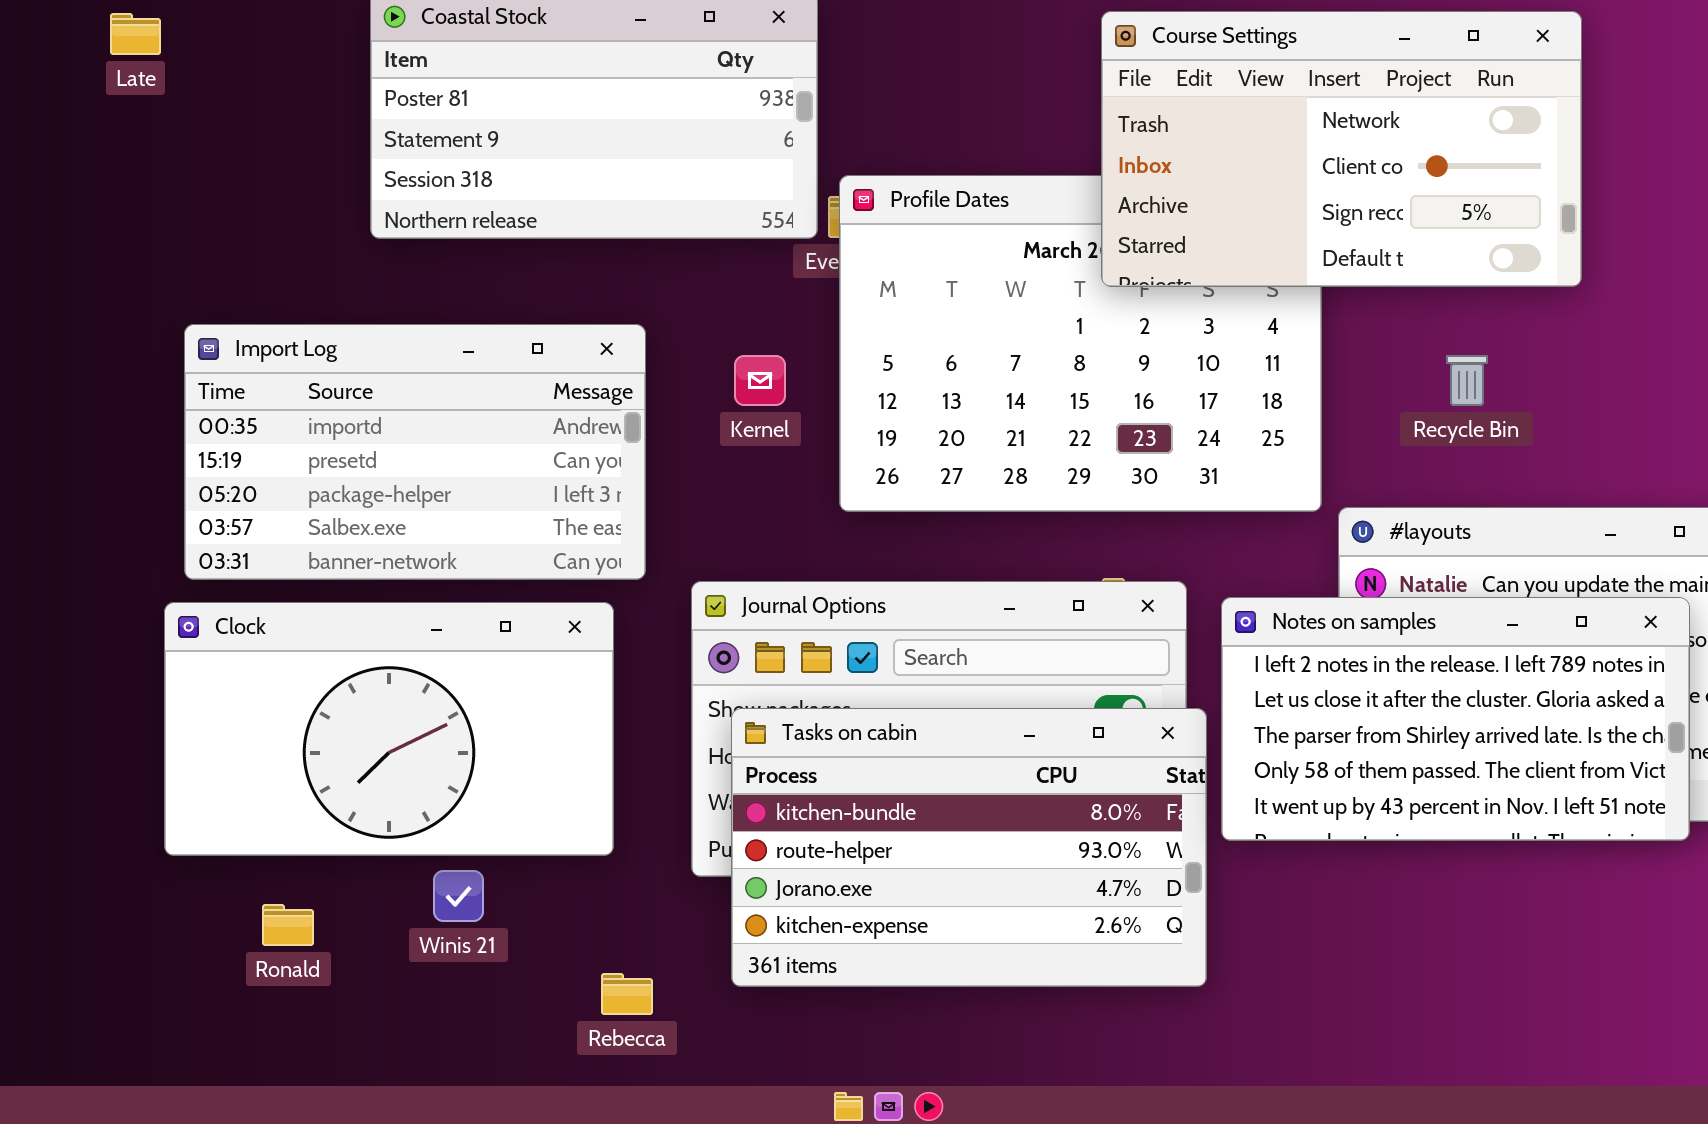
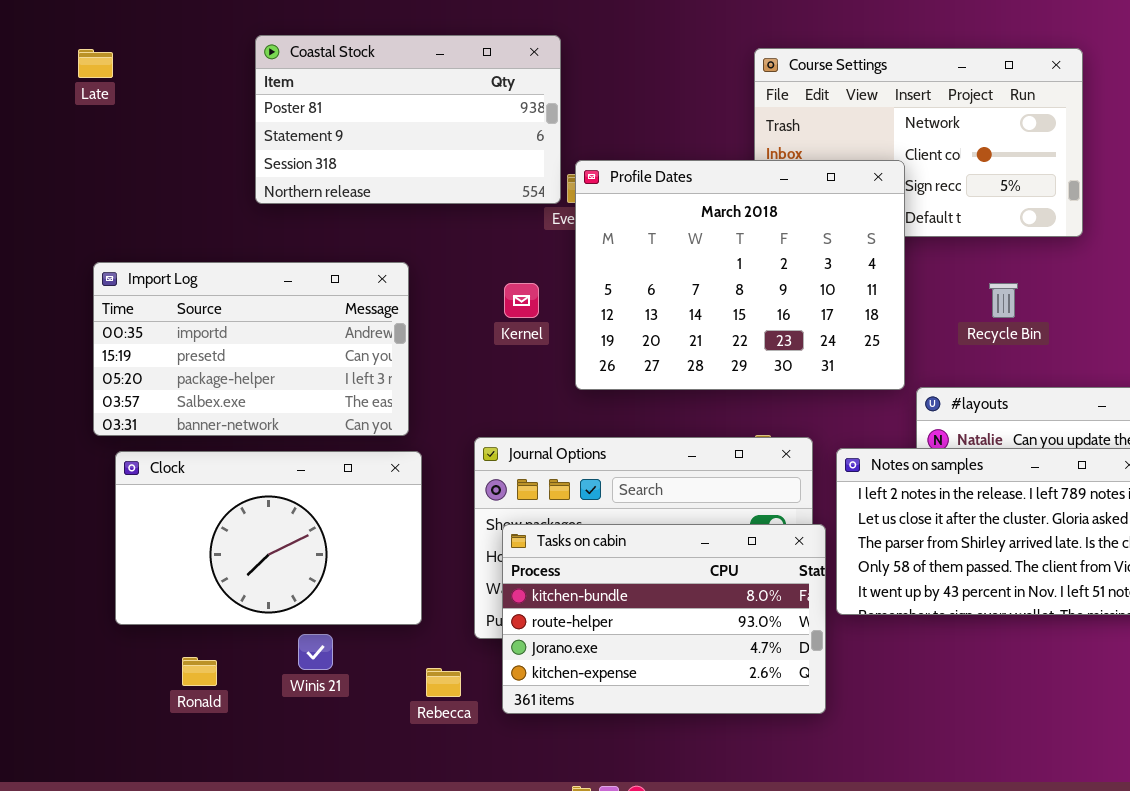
Profile Dates: [839,175,1322,512] -> [575,160,905,390], raised
Import Log: [184,324,646,580] -> [93,262,409,436], moved
Rebecca: [601,973,653,1015] -> [426,668,461,697], moved

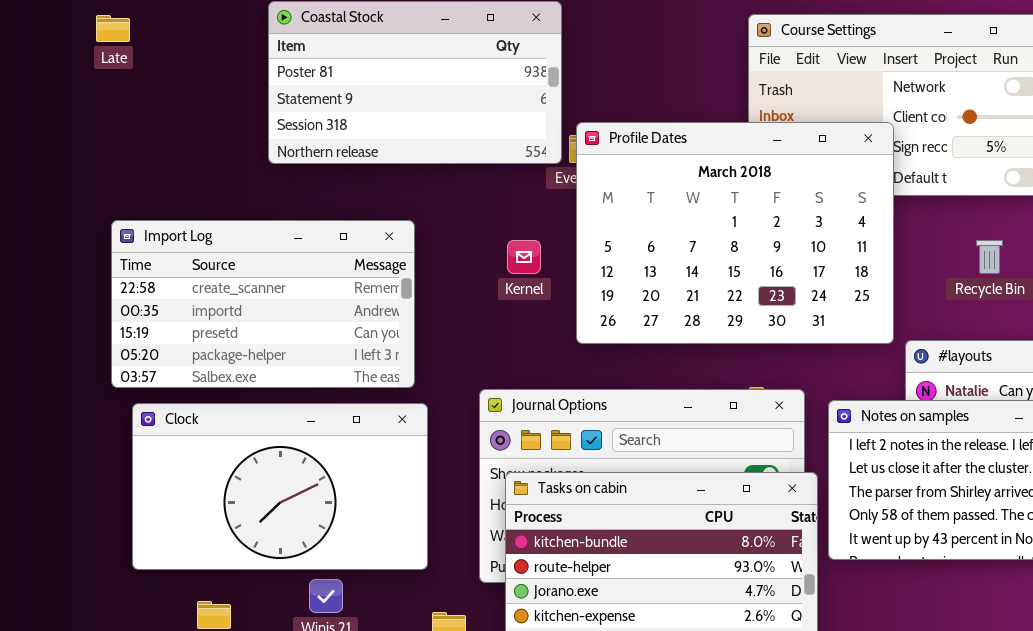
Import Log: [93,262,409,436] -> [111,220,415,388], scrolled up 1 row

